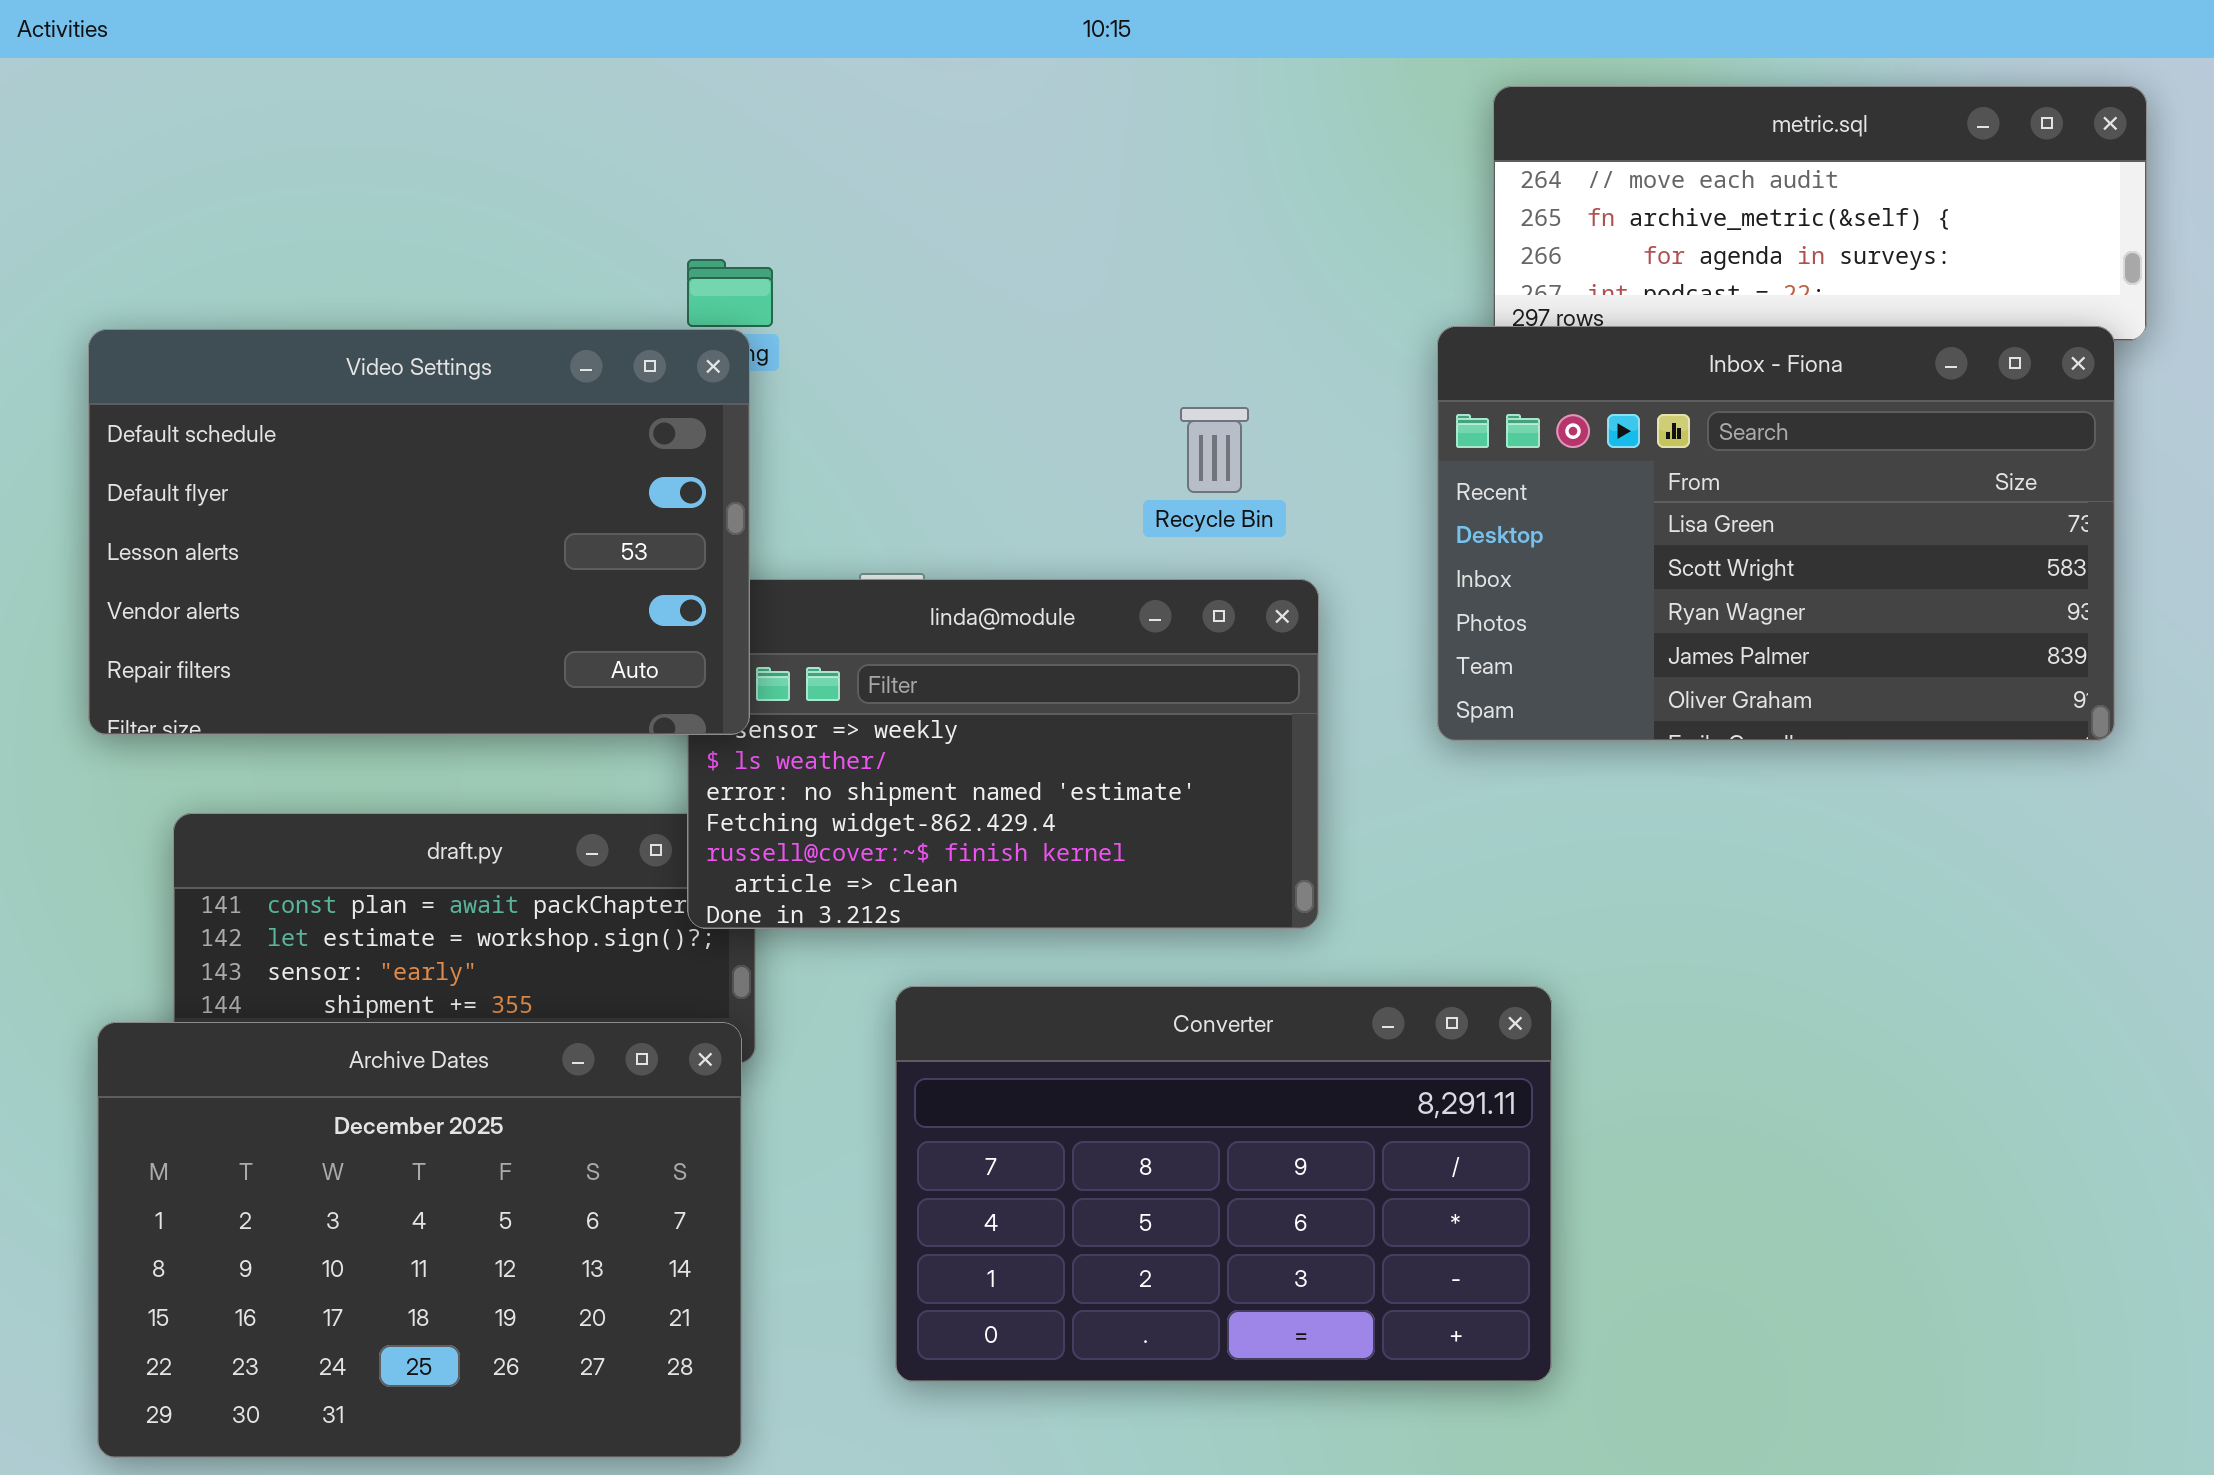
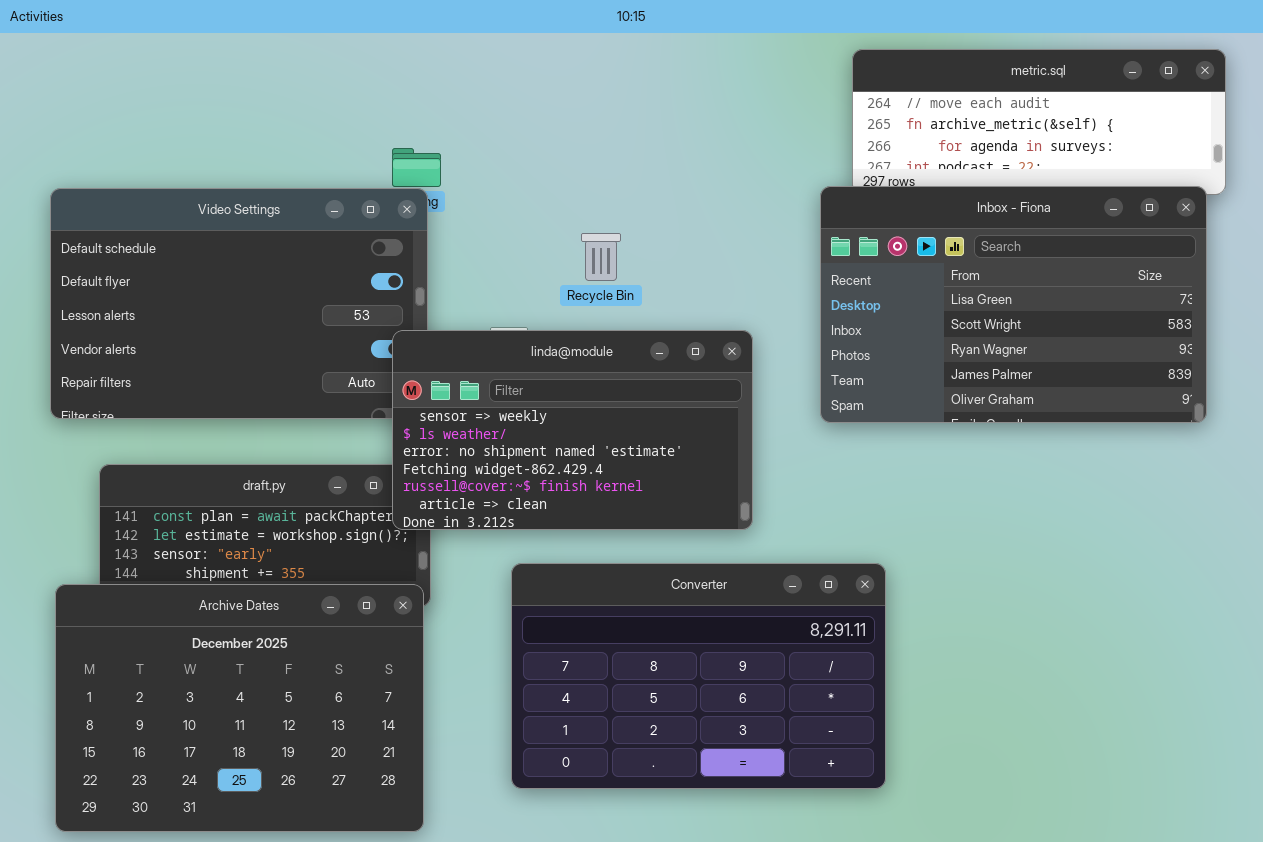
Recycle Bin: [1180,407,1249,493] -> [581,233,621,281], moved
linda@module: [687,579,1319,929] -> [392,330,753,530], raised

